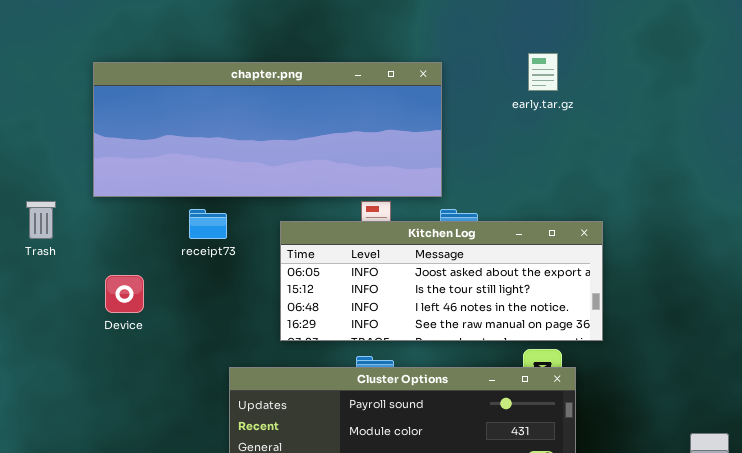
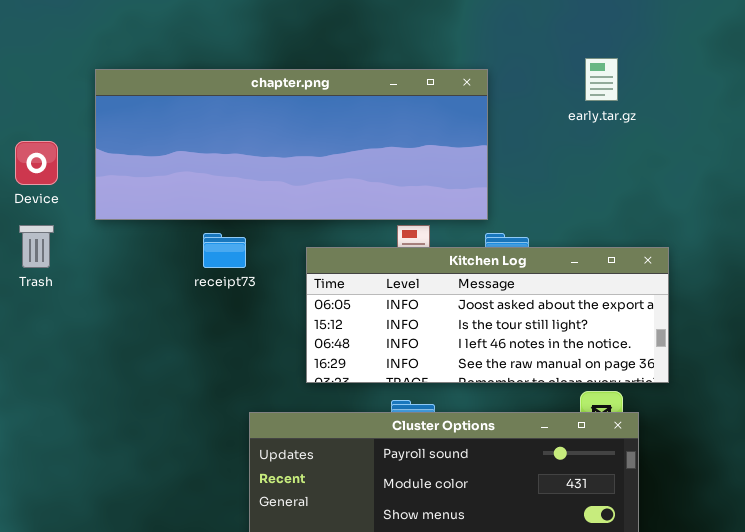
Device: [105,275,144,313] -> [15,141,58,185], moved

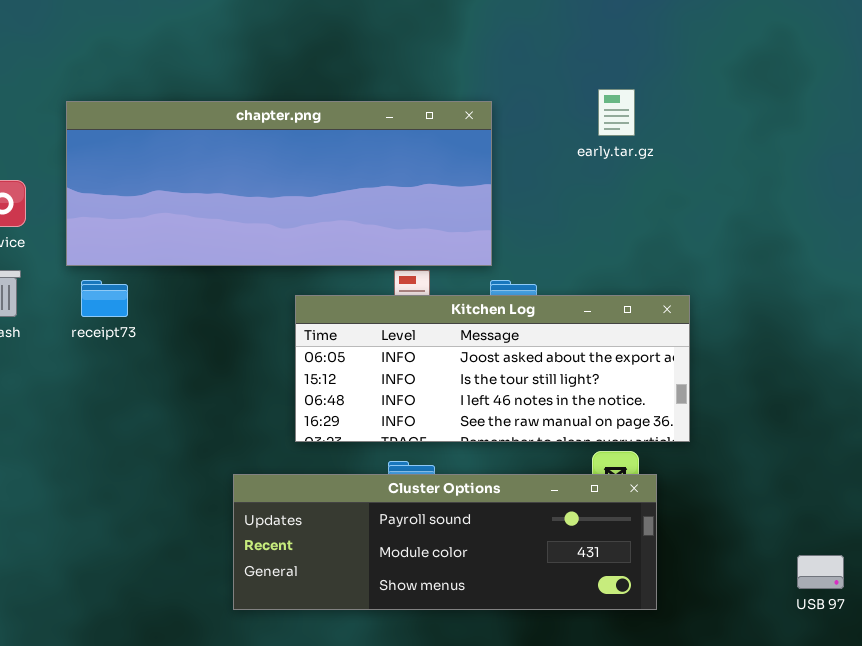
receipt73: [203,233,246,268] -> [81,280,128,317], moved

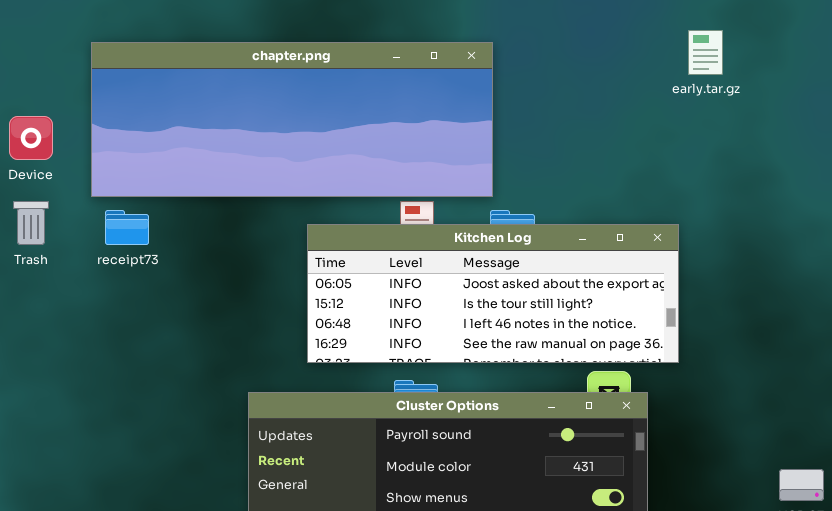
early.tar.gz: [598,89,635,136] -> [688,30,723,75], moved

